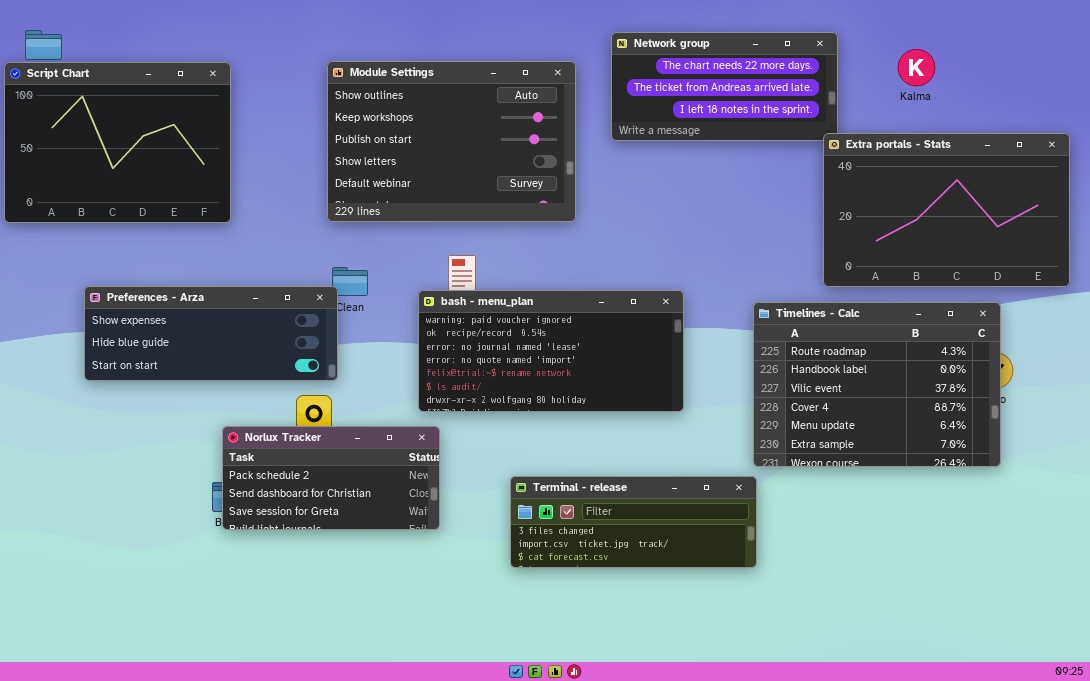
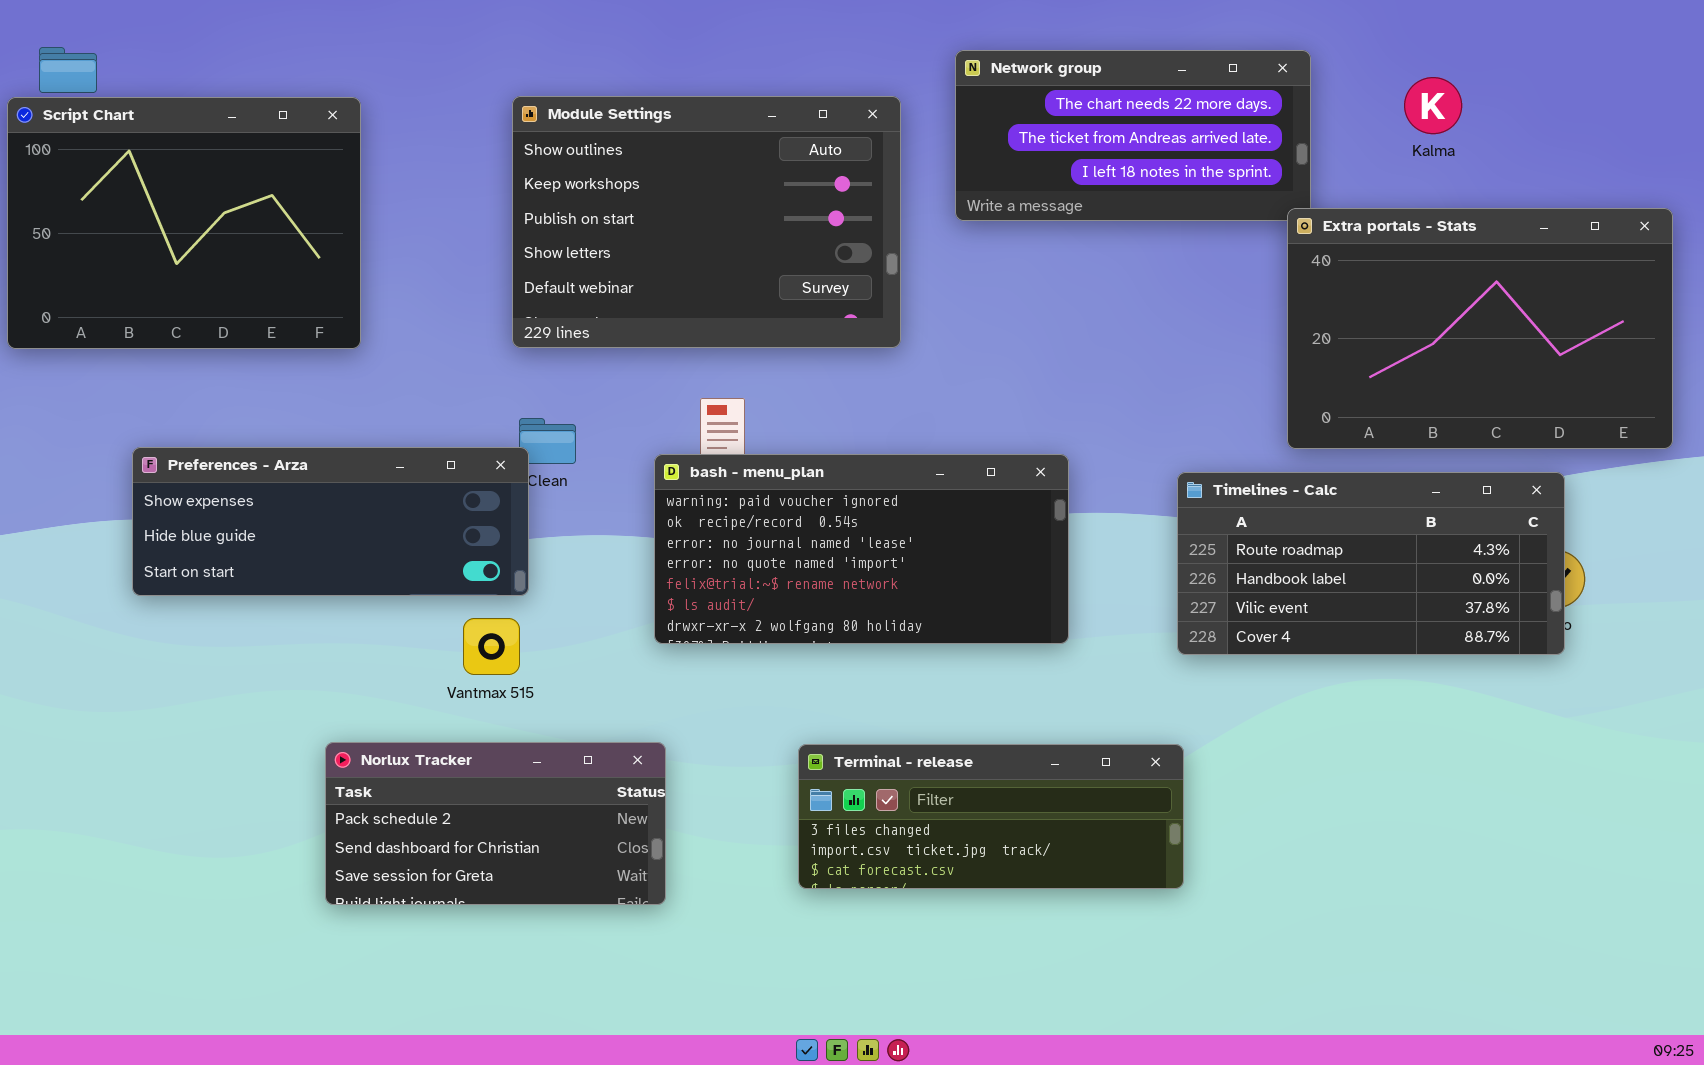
Timelines - Calc: [753,302,1001,467] -> [1177,472,1565,655], resized
Norlux Tracker: [222,426,440,530] -> [325,742,666,905], moved

